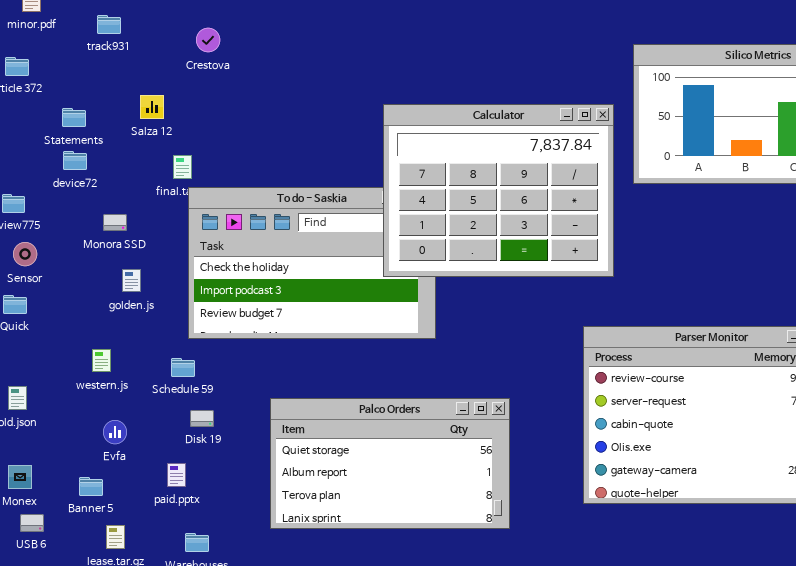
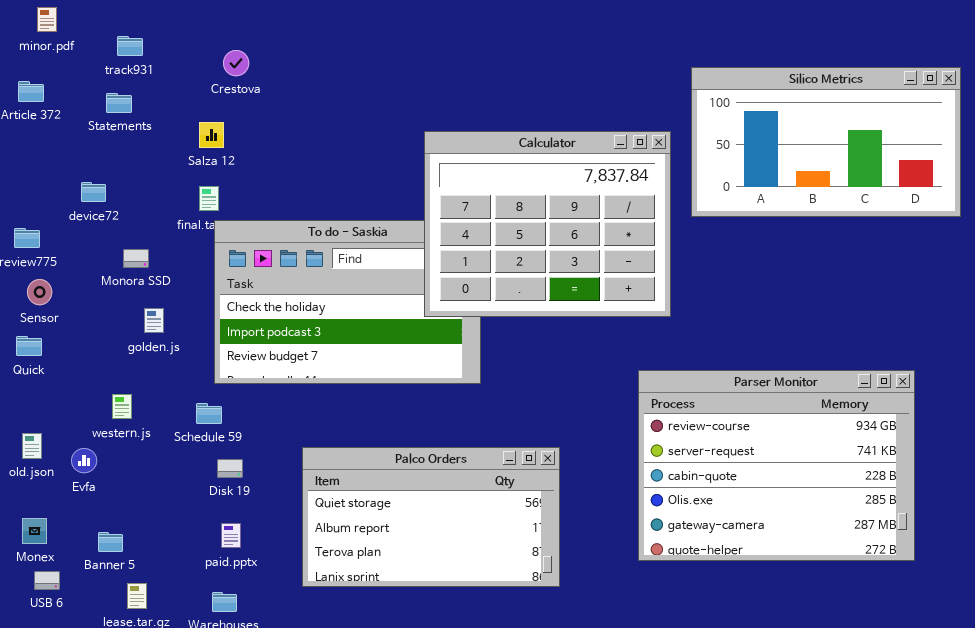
Salza 12: [140,95,164,119] -> [199,122,224,148], moved
Statements: [62,108,86,127] -> [106,93,132,113], moved
Evfa: [103,420,127,444] -> [71,448,97,473], moved
paid.pptx: [167,463,186,487] -> [221,523,241,548], moved

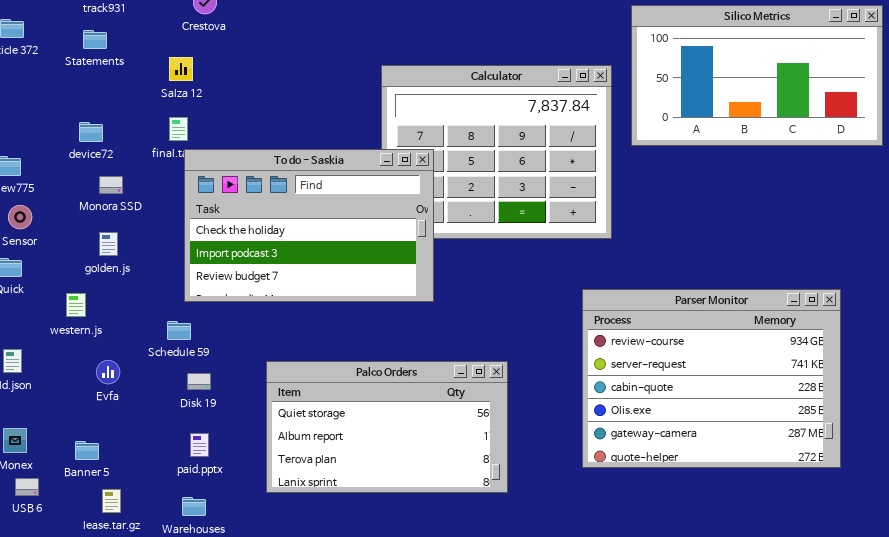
device72: [81,182,106,202] -> [79,122,103,142], moved
To do - Saskia: [214,220,481,384] -> [184,149,434,302], raised
golden.js: [144,308,164,333] -> [99,232,118,256], moved
western.js: [112,394,132,419] -> [66,293,86,317], moved
Evfa: [71,448,97,473] -> [96,360,120,384], moved

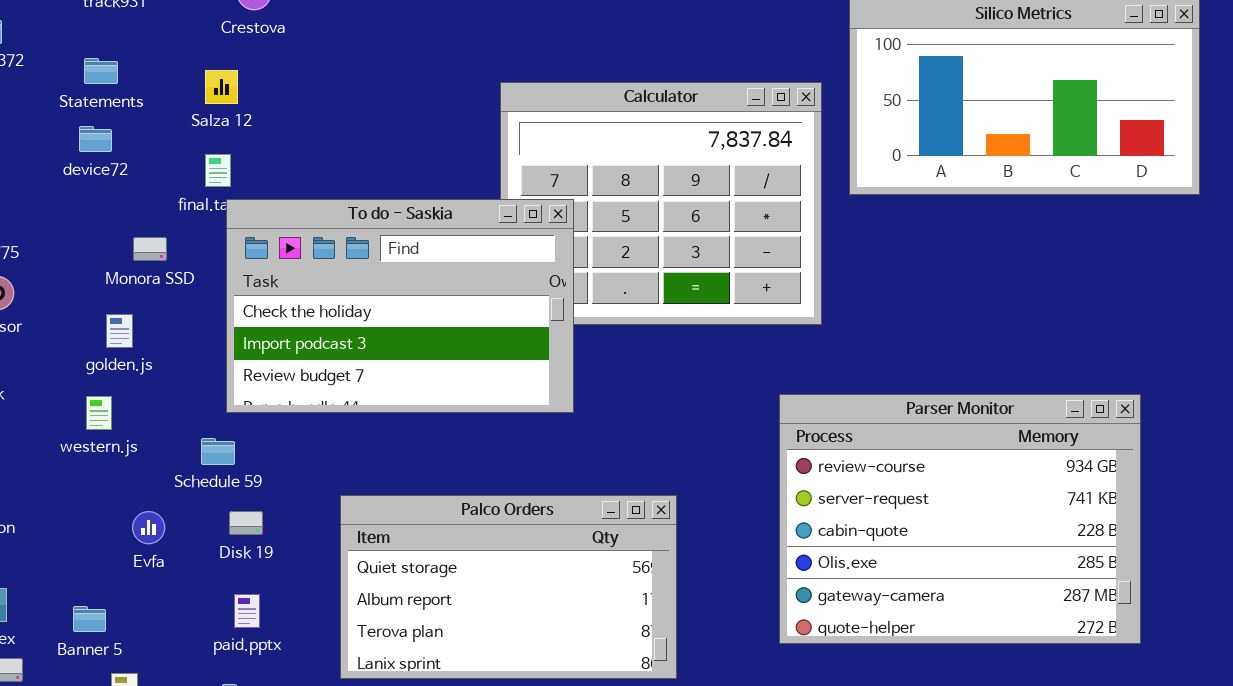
Statements: [83,30,107,49] -> [84,58,118,84], moved
device72: [79,122,103,142] -> [79,126,112,152], moved
Monora SSD: [99,176,123,194] -> [133,237,167,261], moved
western.js: [66,293,86,317] -> [86,396,112,430], moved
Evfa: [96,360,120,384] -> [132,511,165,544], moved

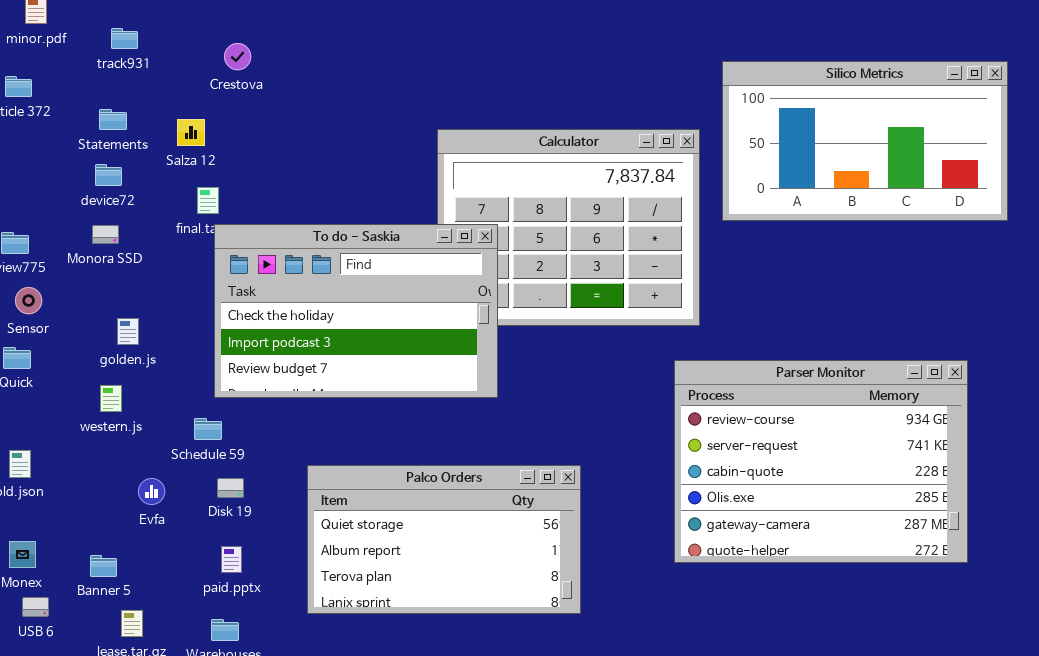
Salza 12: [205,70,238,104] -> [177,119,205,146], moved
Monora SSD: [133,237,167,261] -> [92,225,119,244], moved
Parser Monitor: [779,394,1141,644] -> [674,360,968,563], moved

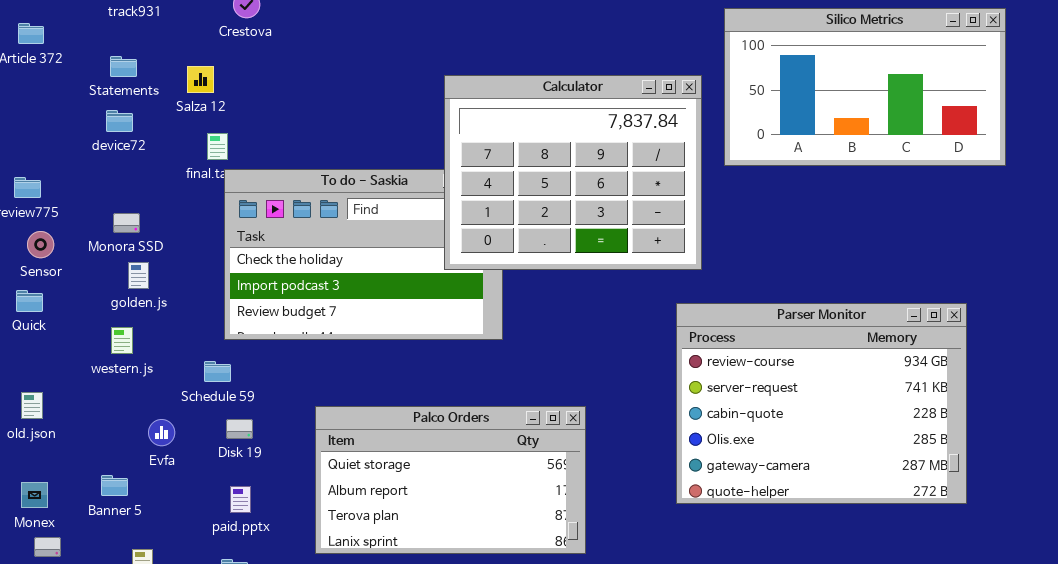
Calculator: [437,129,700,326] -> [444,75,702,270], raised
Monora SSD: [92,225,119,244] -> [113,213,140,233], moved
Banner 5: [90,555,117,577] -> [101,475,128,496], moved

